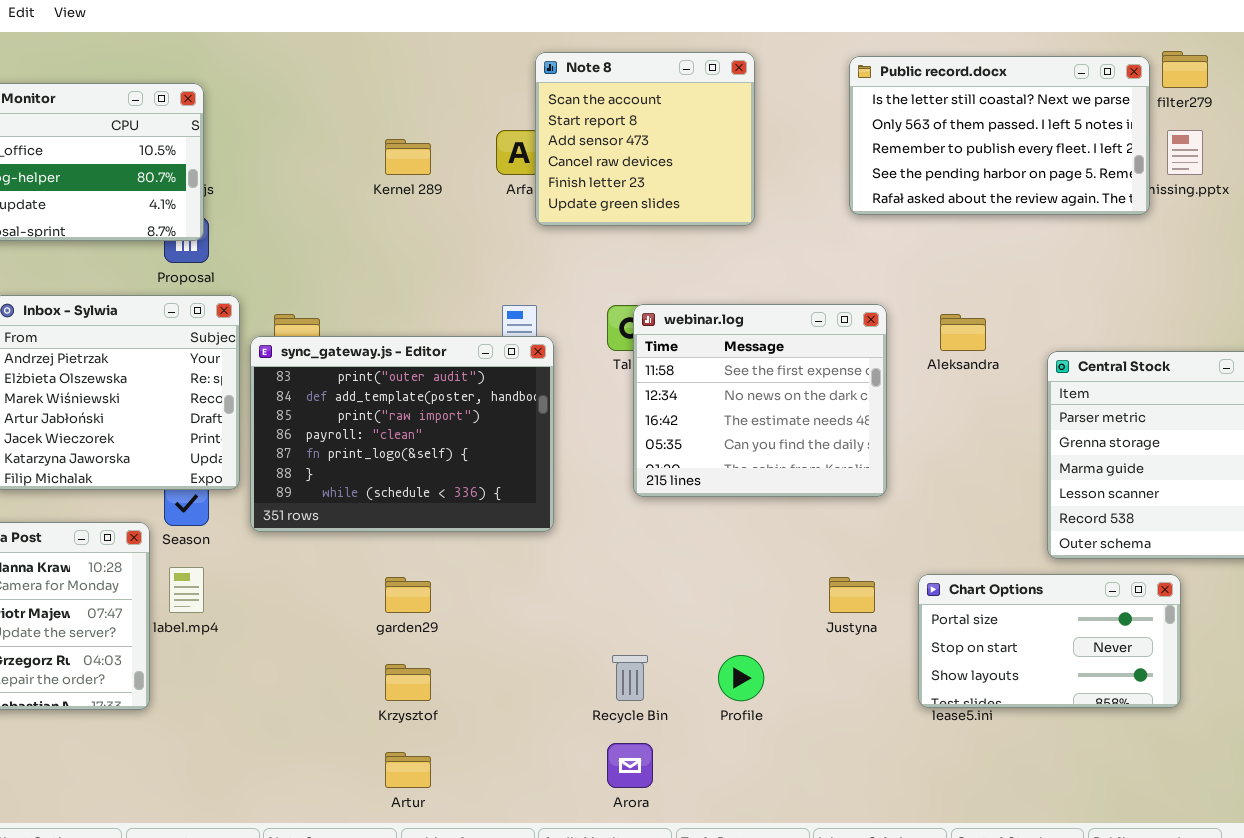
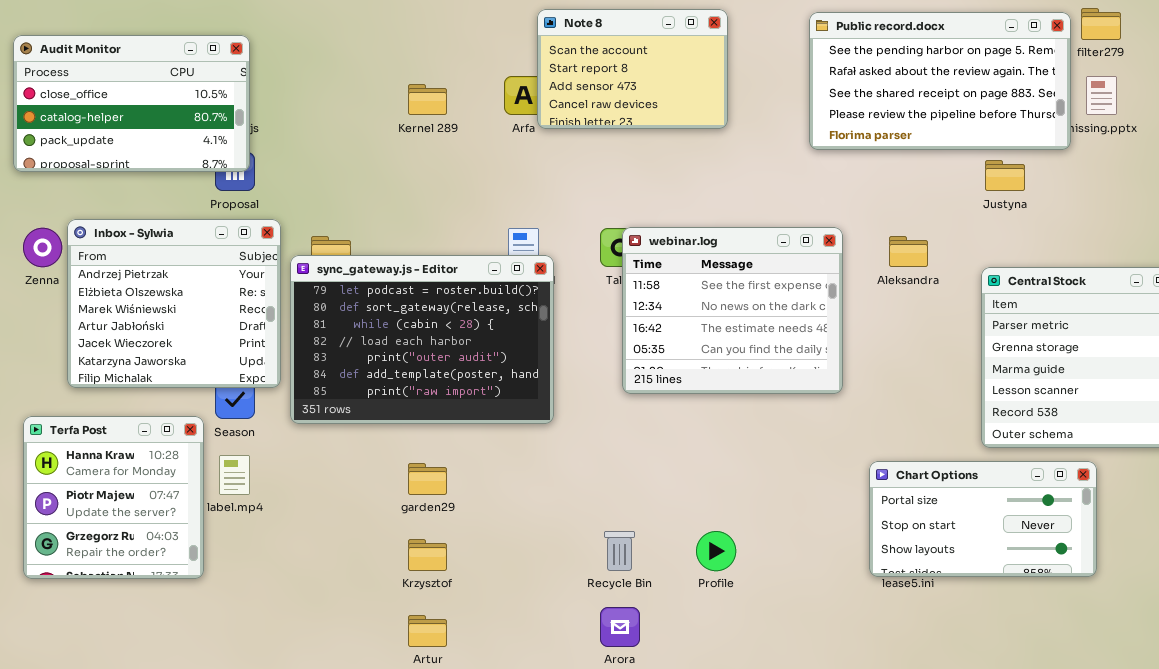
Note 8: [535,52,755,226] -> [537,9,728,129], resized
Public record.docx: [849,56,1150,215] -> [809,12,1071,150], scrolled down 3 rows
sync_gateway.js - Editor: [250,336,554,532] -> [290,255,554,424], scrolled up 4 rows
Justyna: [829,577,875,613] -> [985,160,1025,191], moved

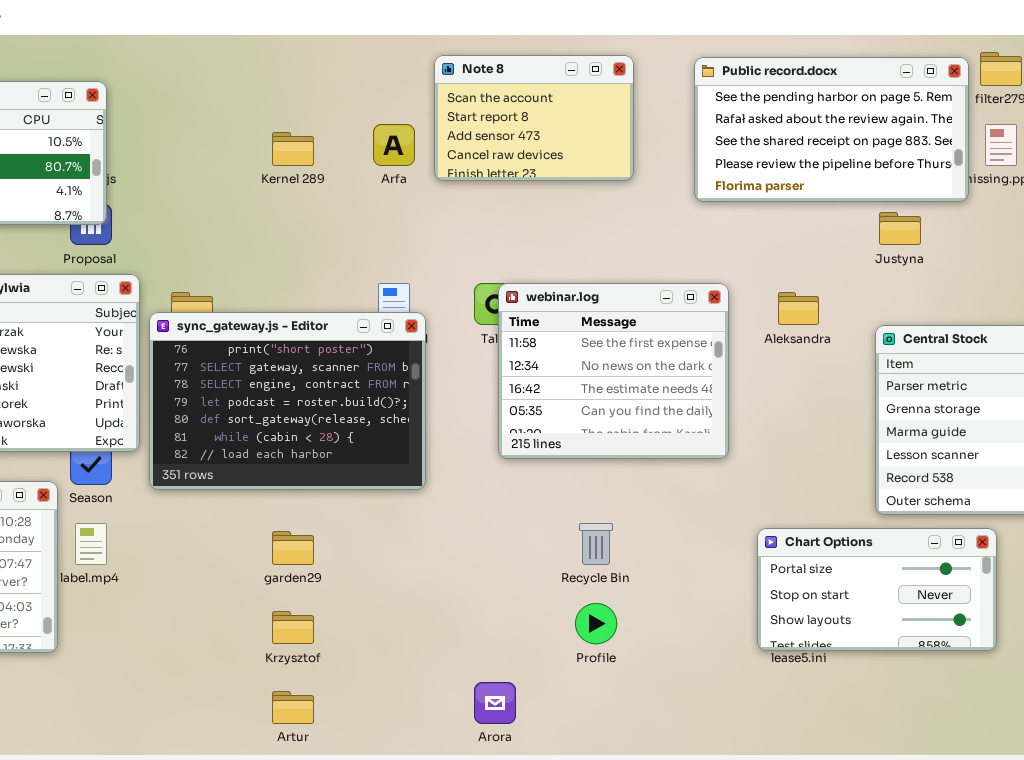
Note 8: [537,9,728,129] -> [434,55,634,181], moved
sync_gateway.js - Editor: [290,255,554,424] -> [149,312,426,490], scrolled up 3 rows
Recycle Bin: [604,531,635,571] -> [579,523,613,565], moved

